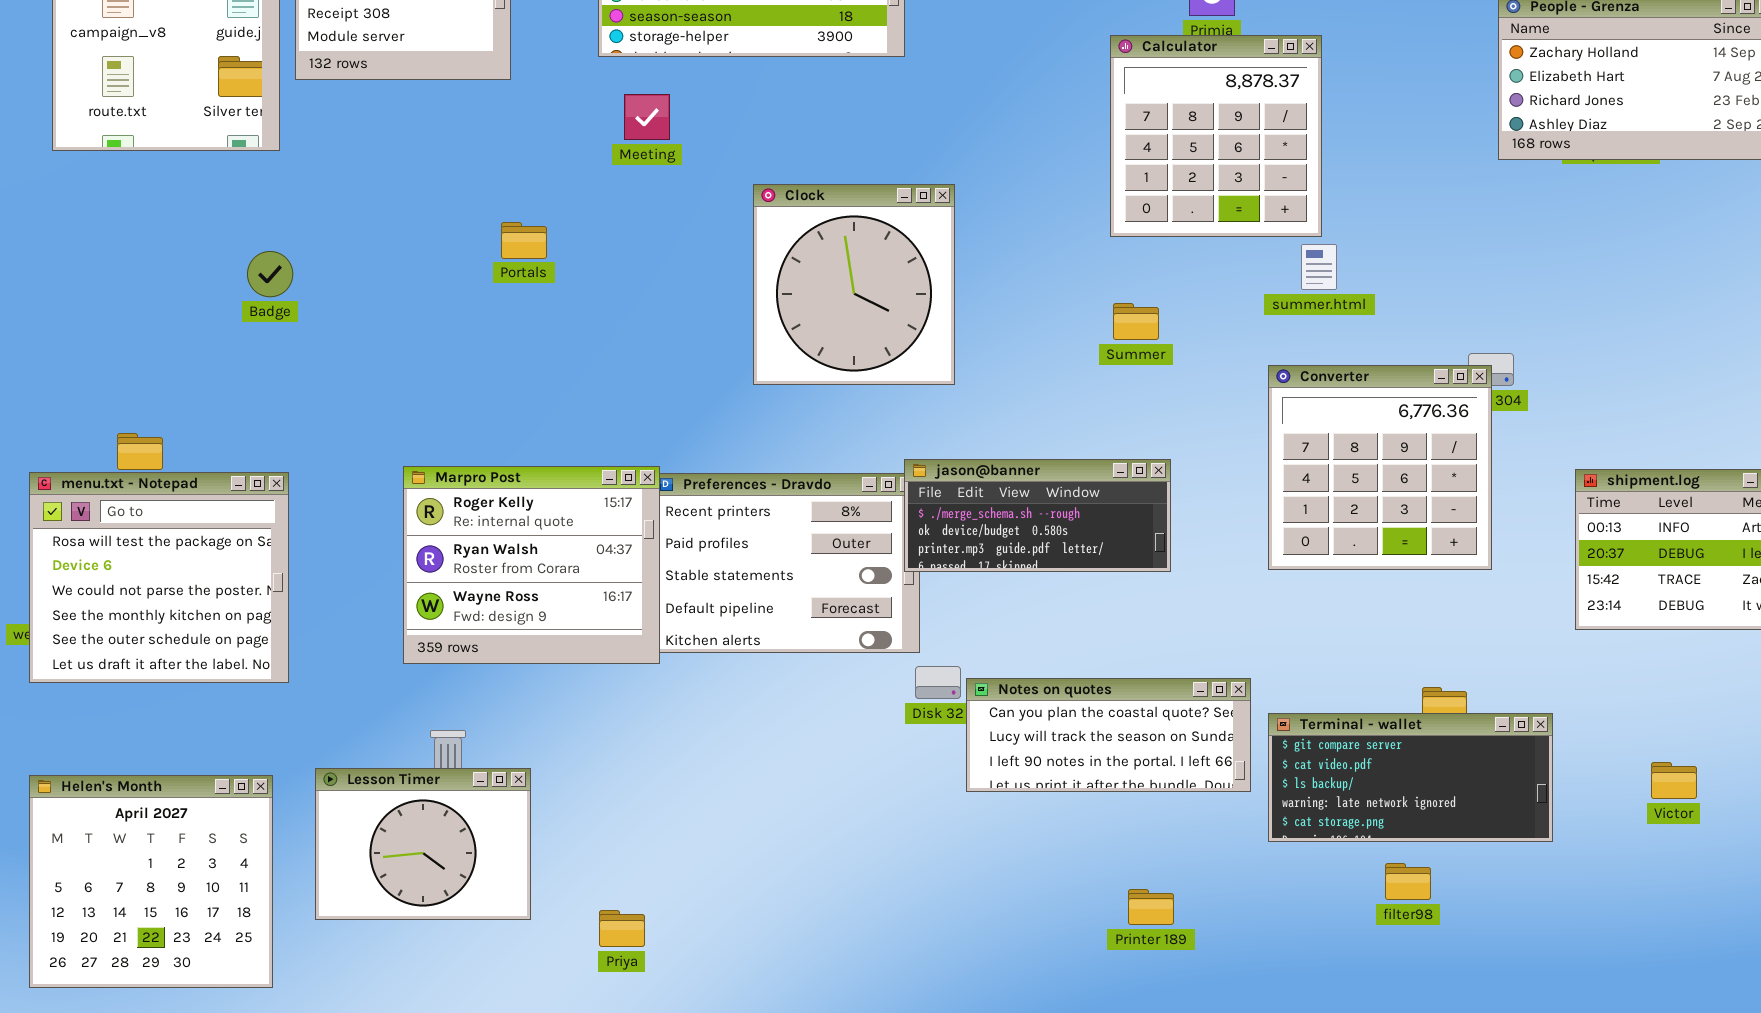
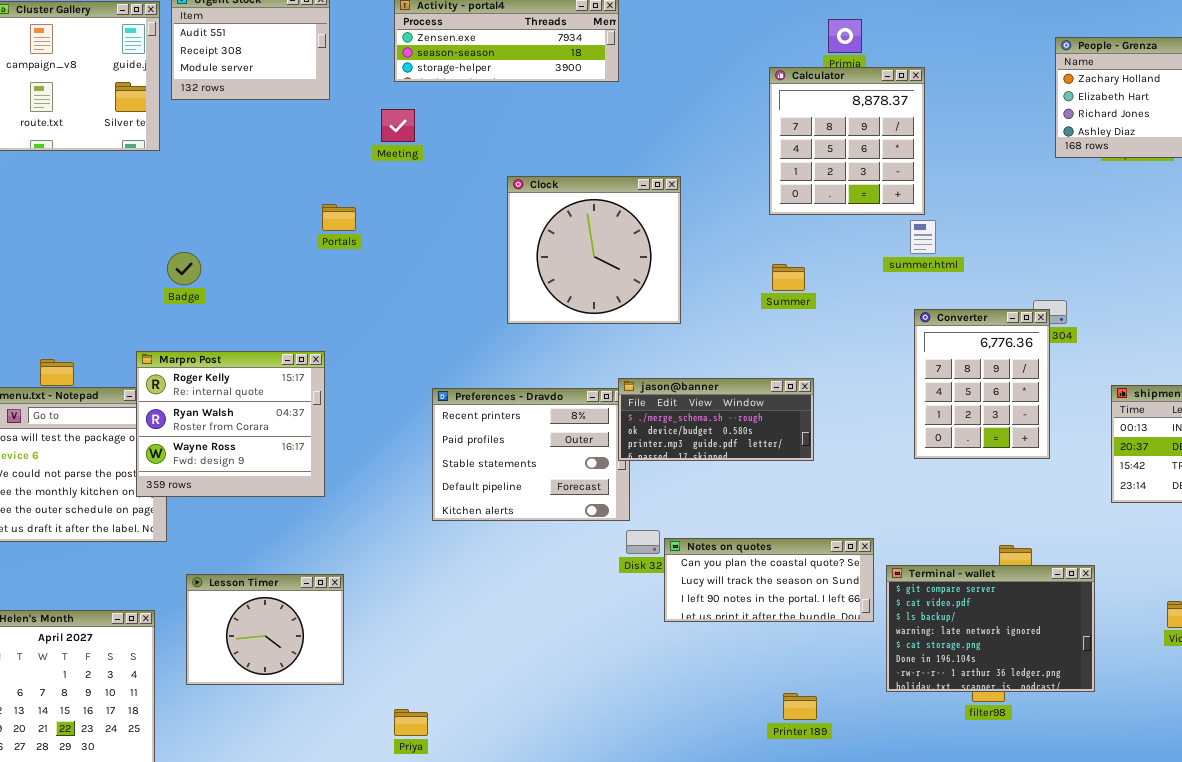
Meeting: [624,94,670,140] -> [381,109,415,142], moved
Clock: [753,184,955,385] -> [507,176,681,324], resized
Badge: [247,251,293,297] -> [167,252,201,285], moved
Converter: [1268,365,1492,570] -> [914,309,1050,459], resized
Marpro Post: [403,466,660,664] -> [136,351,325,497], moved
Terminal - wallet: [1268,713,1553,842] -> [886,565,1095,692], resized
Lesson Timer: [315,768,531,920] -> [186,574,344,685], moved

